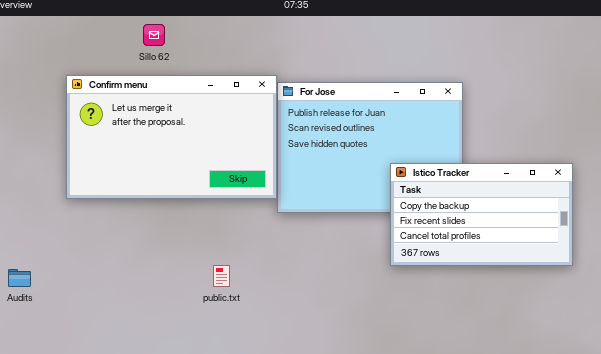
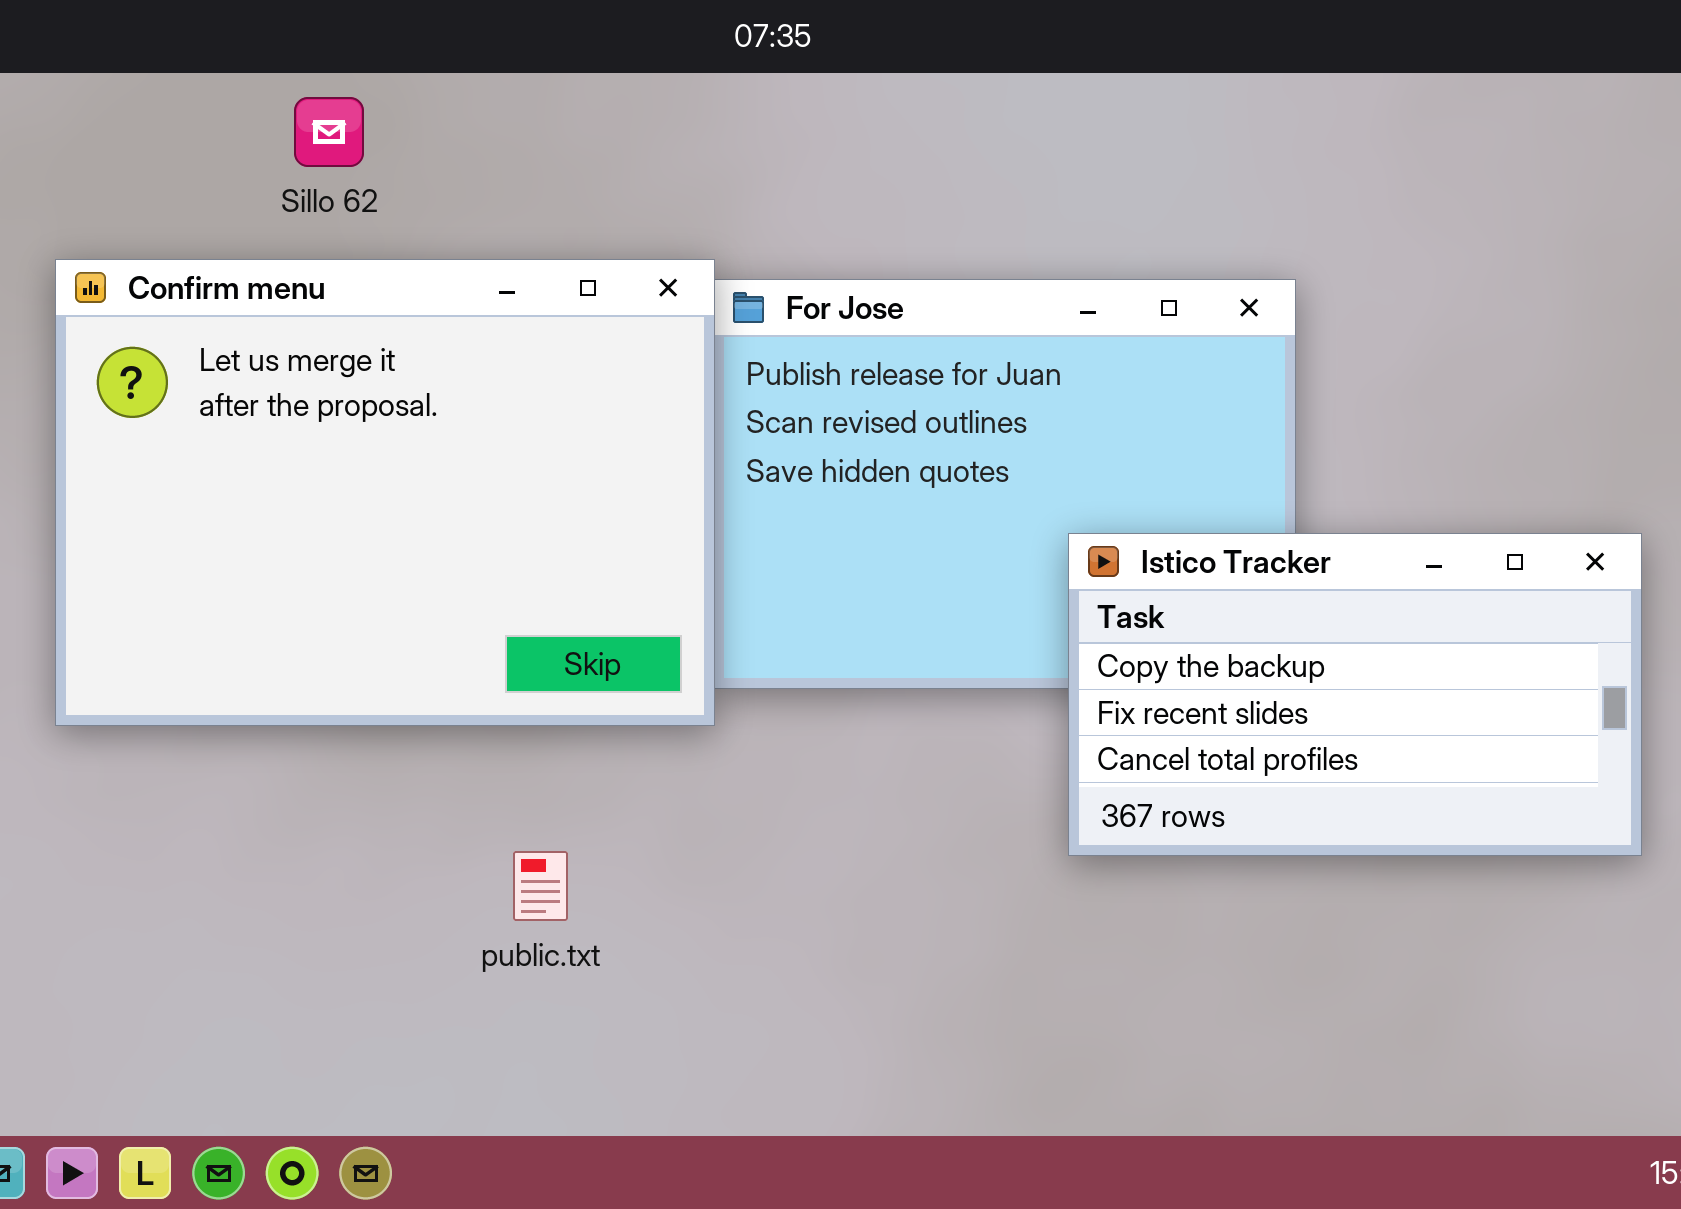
Confirm menu: [66,75,277,199] -> [55,259,715,726], resized

